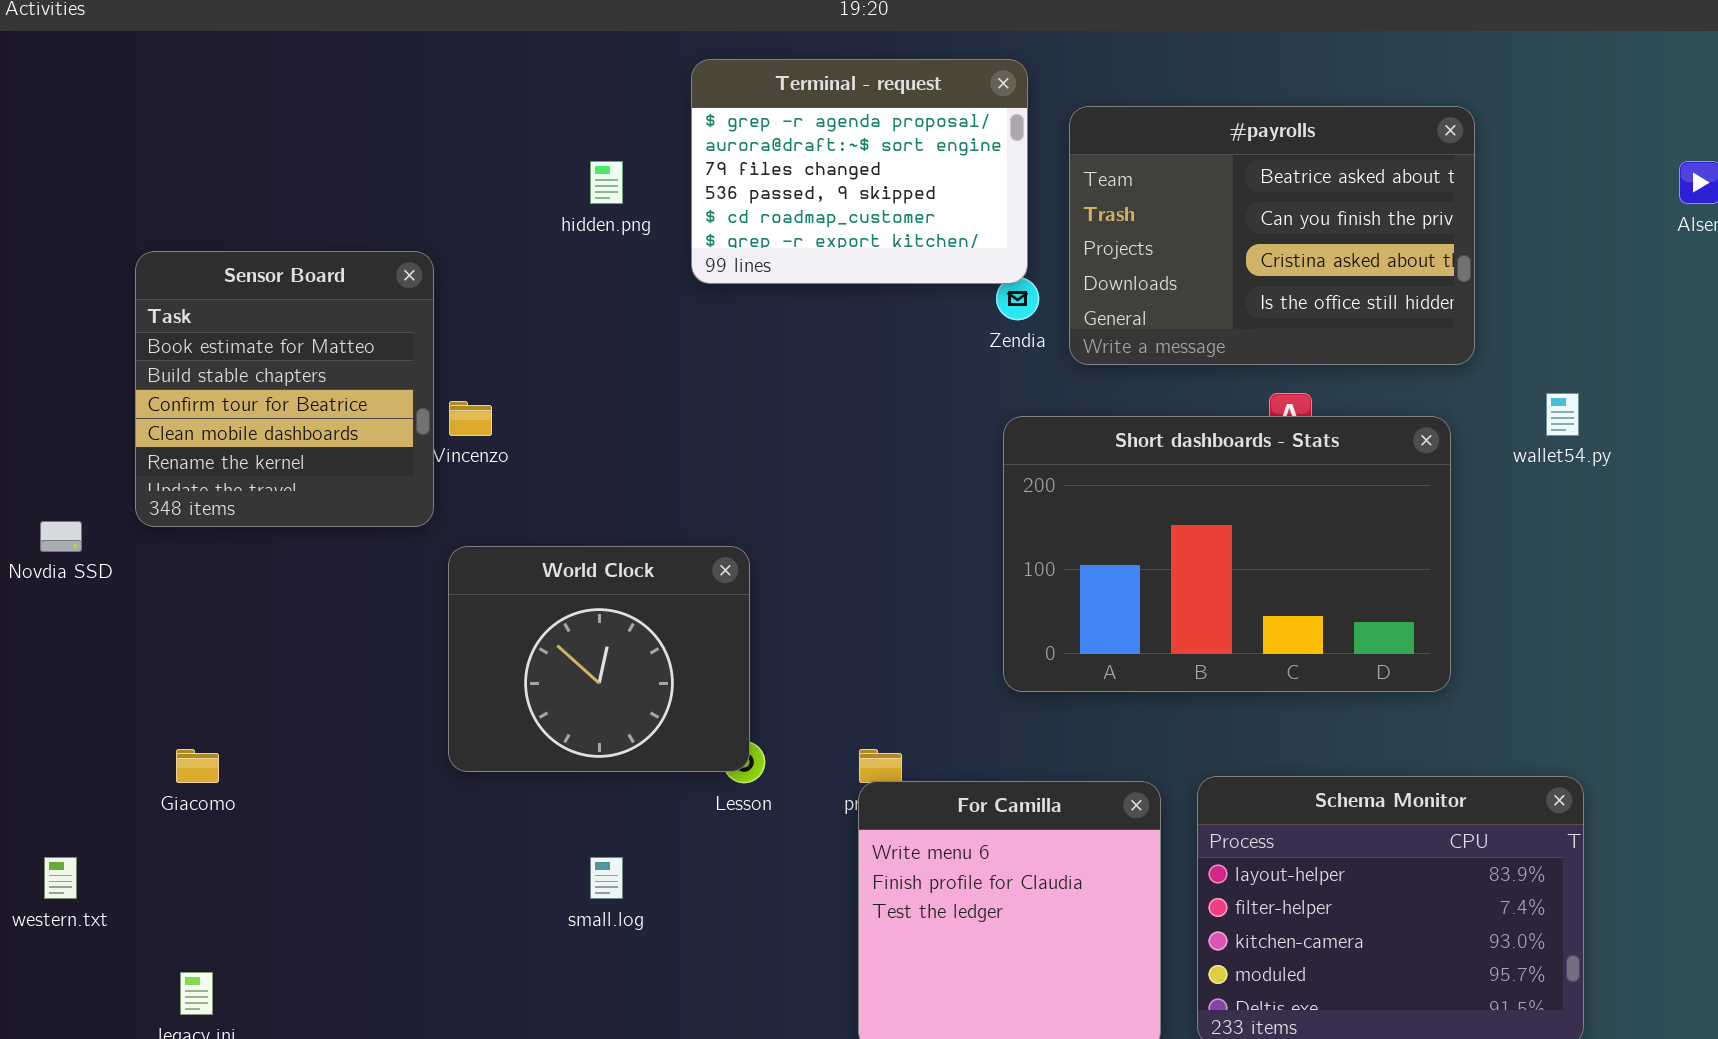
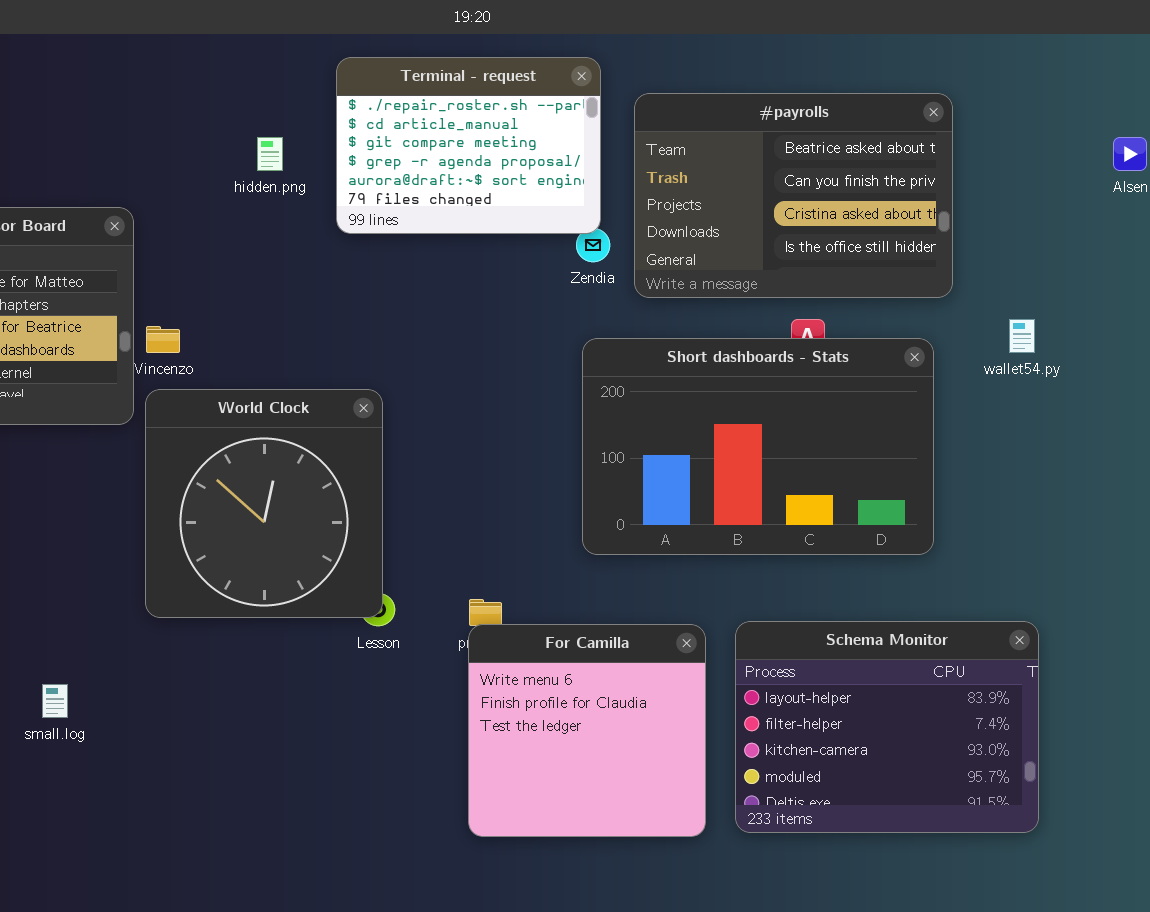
Terminal - request: [691,59,1028,284] -> [336,57,601,234], scrolled up 3 rows
World Clock: [448,546,750,772] -> [145,389,383,618], resized
small.log: [590,857,623,899] -> [42,684,68,718], moved

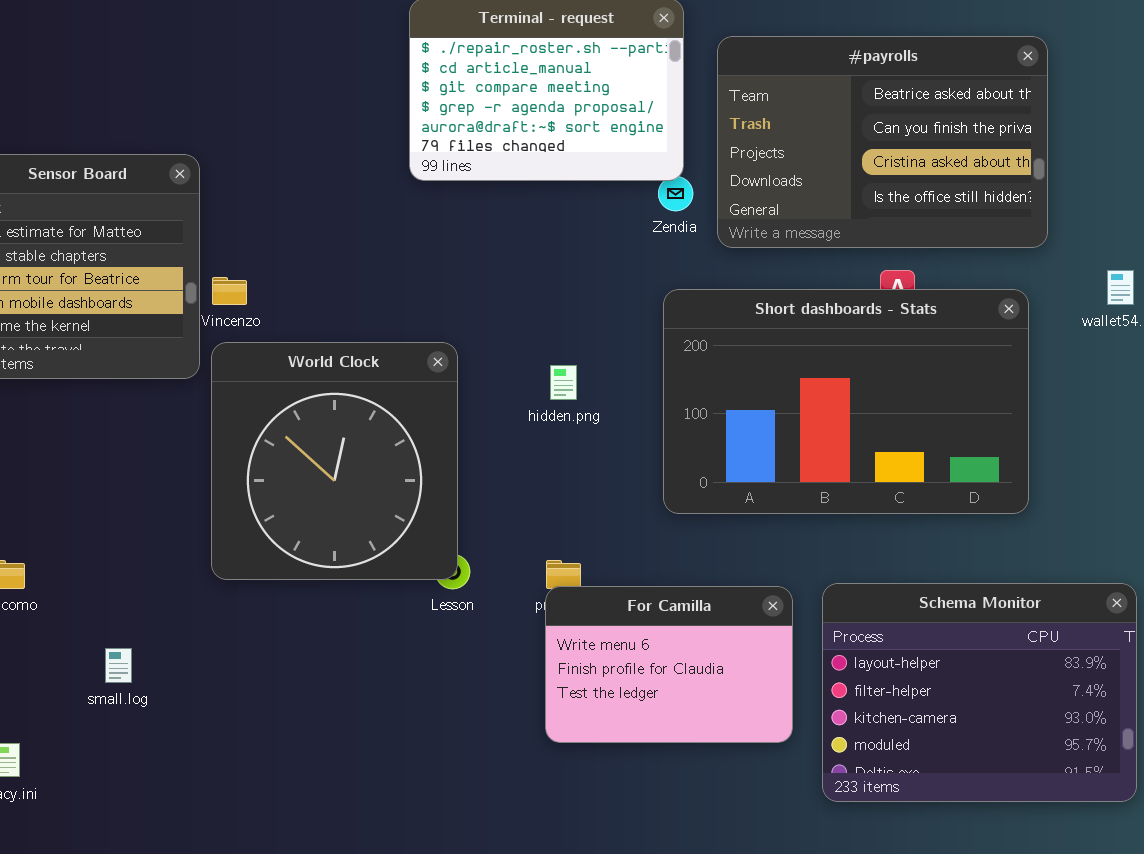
hidden.png: [257,137,283,171] -> [550,365,577,400], moved
For Camilla: [468,624,706,837] -> [545,586,793,743], resized

